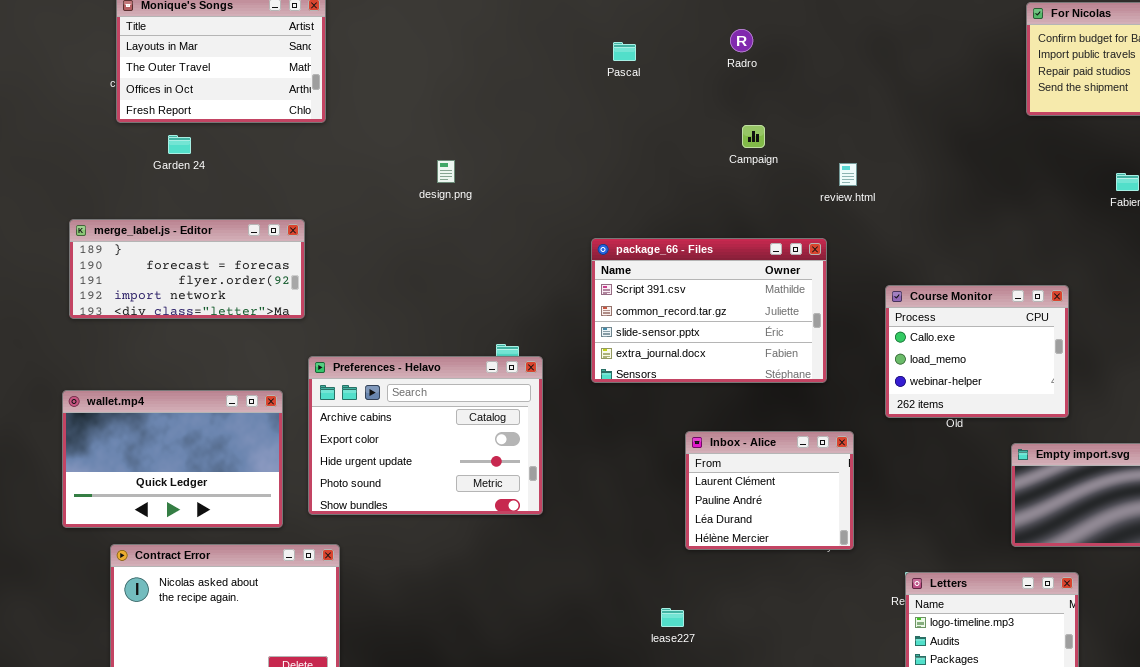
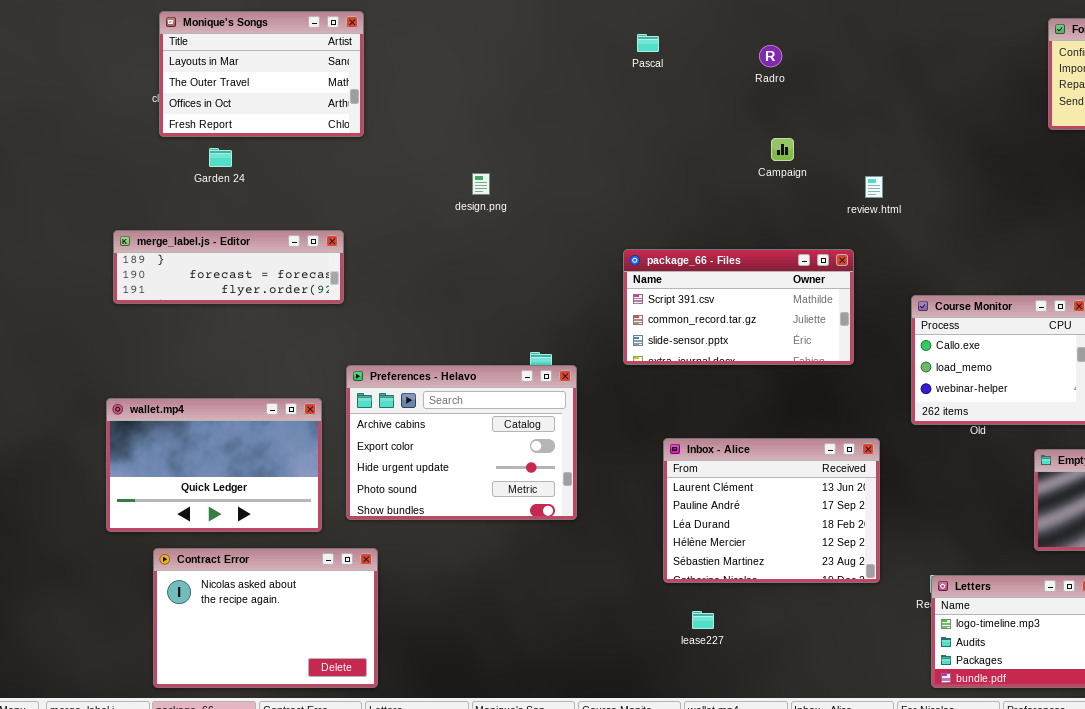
Pascal: [613,42,636,61] -> [637,34,659,52], moved
merge_label.js - Editor: [69,219,305,319] -> [113,230,344,304], resized
package_66 - Files: [591,238,827,383] -> [623,249,854,365], resized
Inbox - Alice: [685,431,854,550] -> [663,438,880,583], resized

